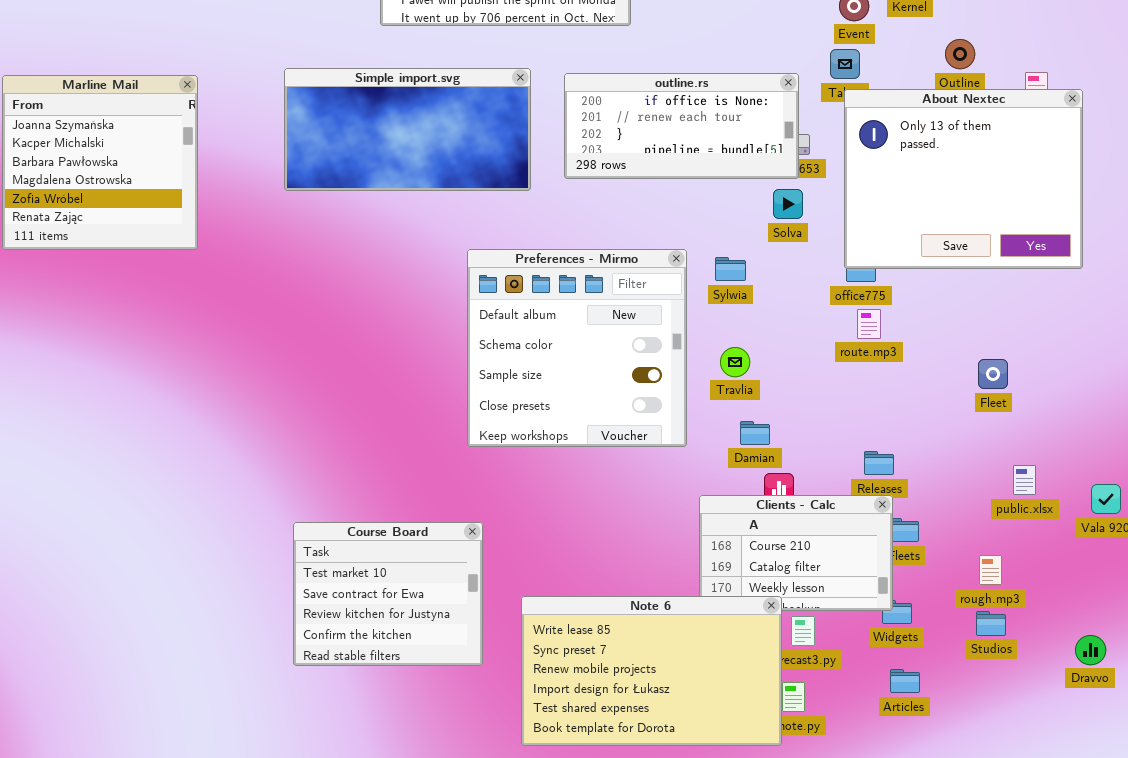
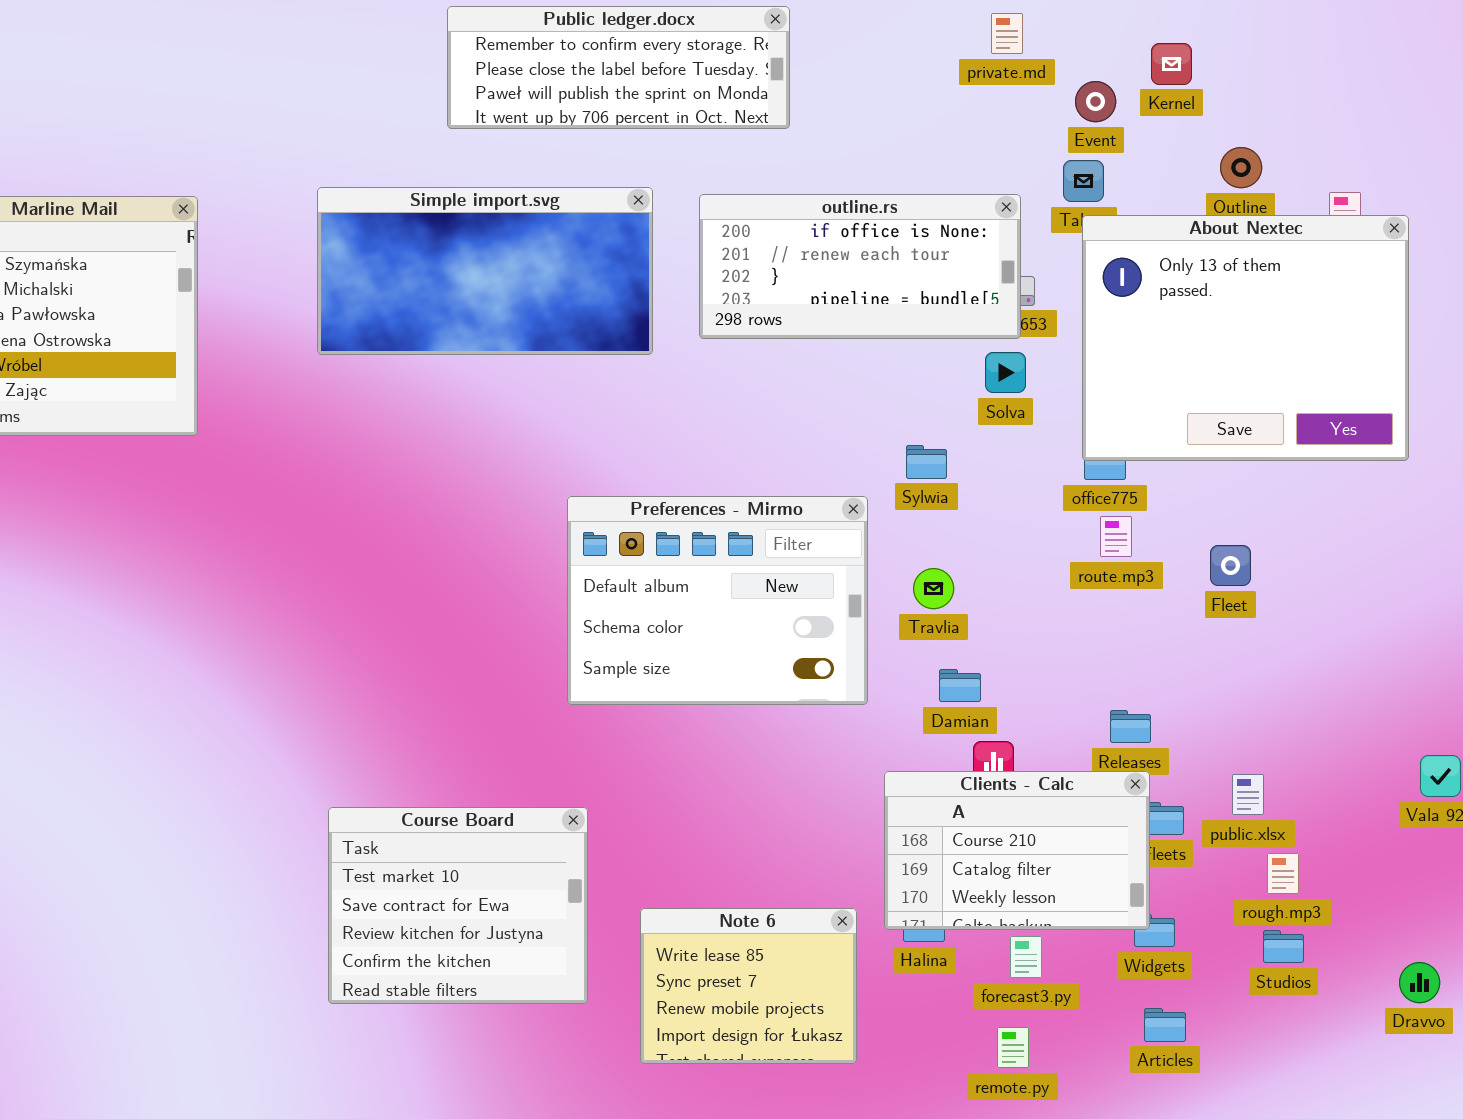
Preferences - Mirmo: [467,249,687,447] -> [567,496,868,705], resized
Fleet: [978,359,1008,389] -> [1210,545,1251,586], moved
public.xlsx: [1013,465,1036,495] -> [1232,774,1264,815], moved
Note 6: [521,596,782,746] -> [640,908,857,1064], resized

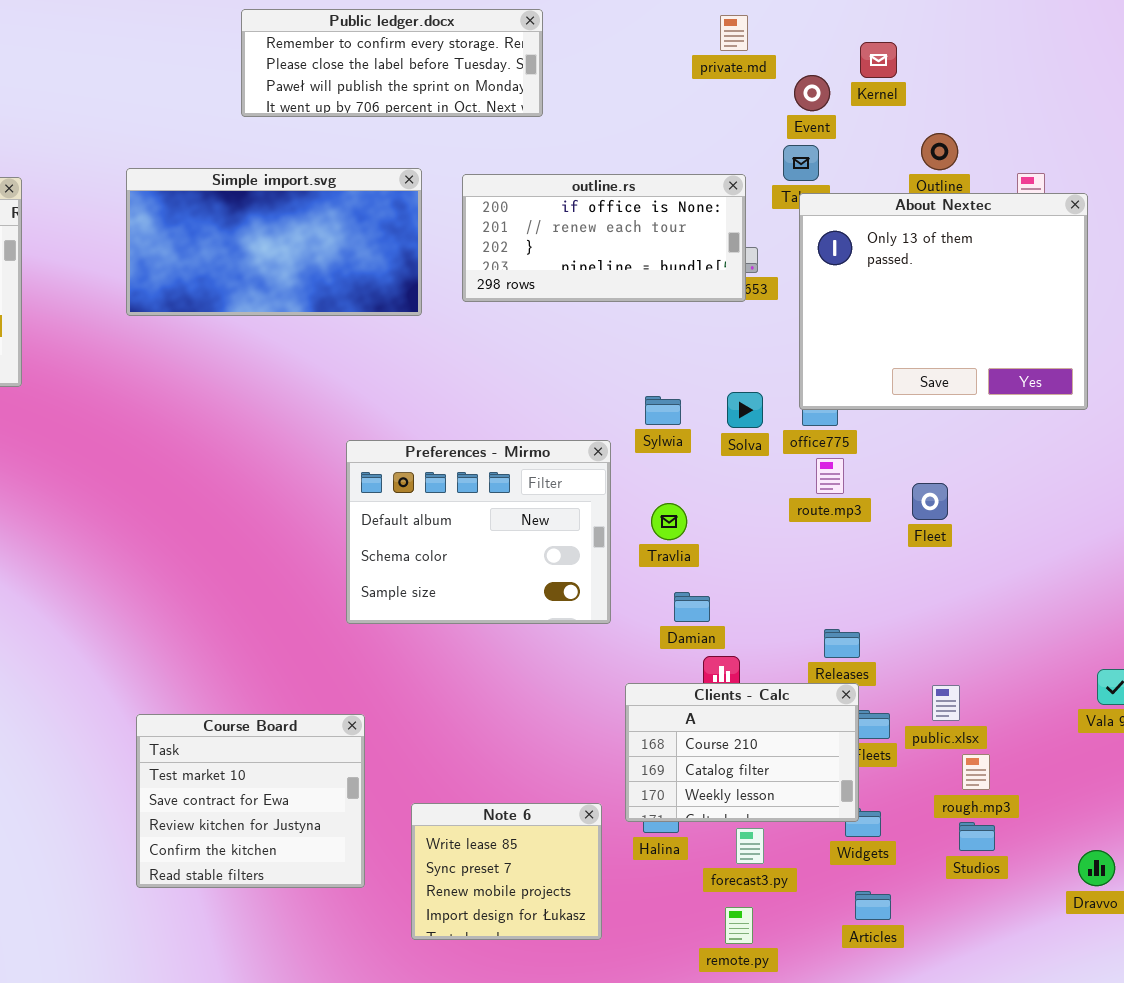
Solva: [985,352,1026,393] -> [727,392,763,428], moved

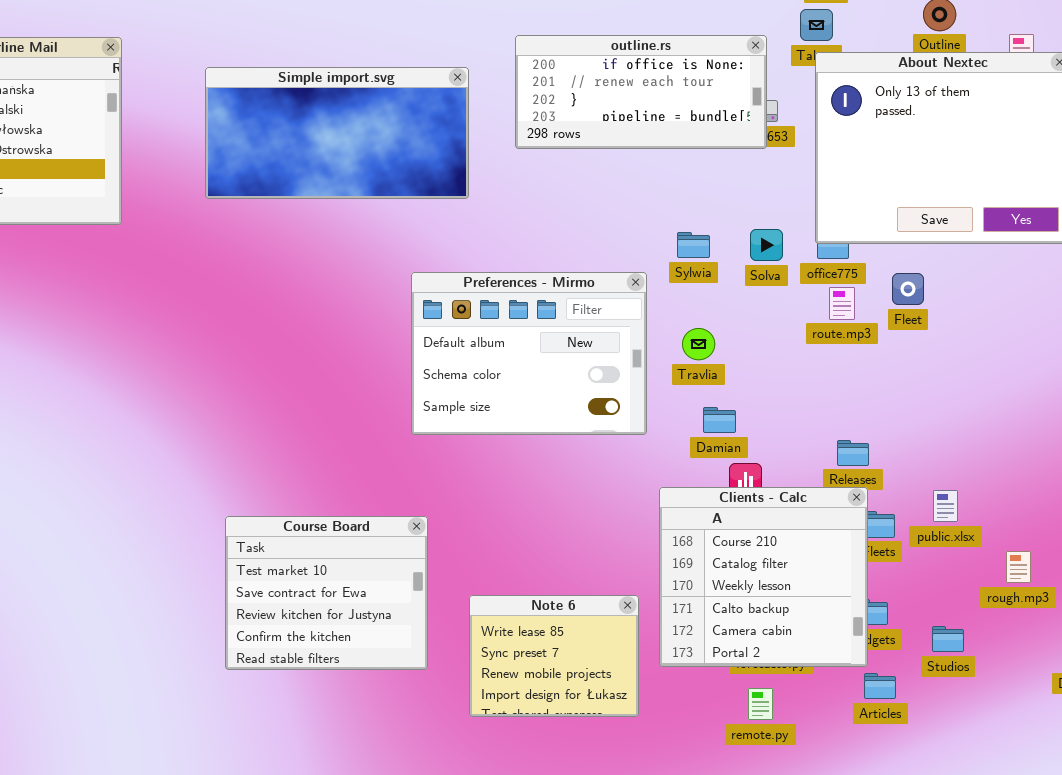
Simple import.svg: [126,168,422,316] -> [205,67,469,199], moved
Fleet: [912,483,948,520] -> [892,273,924,305], moved
Clients - Calc: [625,683,859,822] -> [659,487,868,667], resized
rough.mp3: [962,754,990,790] -> [1006,551,1031,583], moved
Studios: [959,822,995,851] -> [932,626,964,652], moved

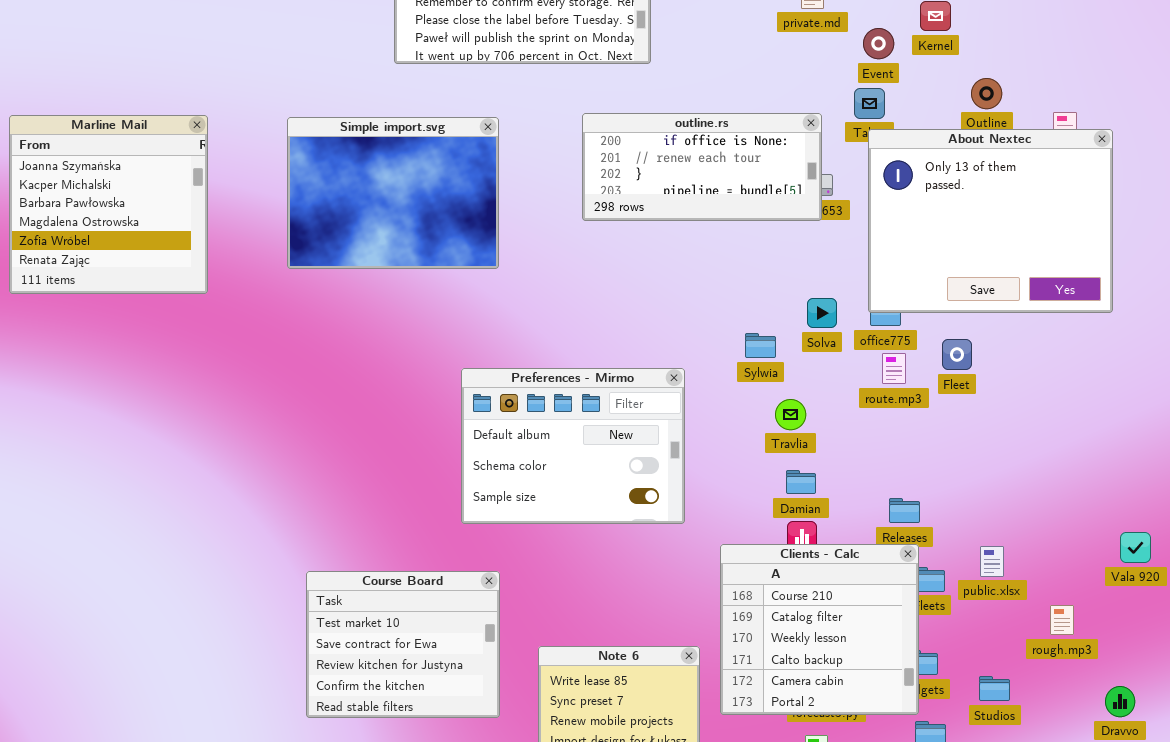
Simple import.svg: [205,67,469,199] -> [287,117,499,269], resized
Sylwia: [677,232,710,258] -> [745,333,776,358], moved
Preferences - Mirmo: [411,272,647,435] -> [461,368,685,524], moved
Travlia: [682,328,715,360] -> [775,399,806,430], moved
Damian: [703,407,736,433] -> [786,470,816,494], moved

